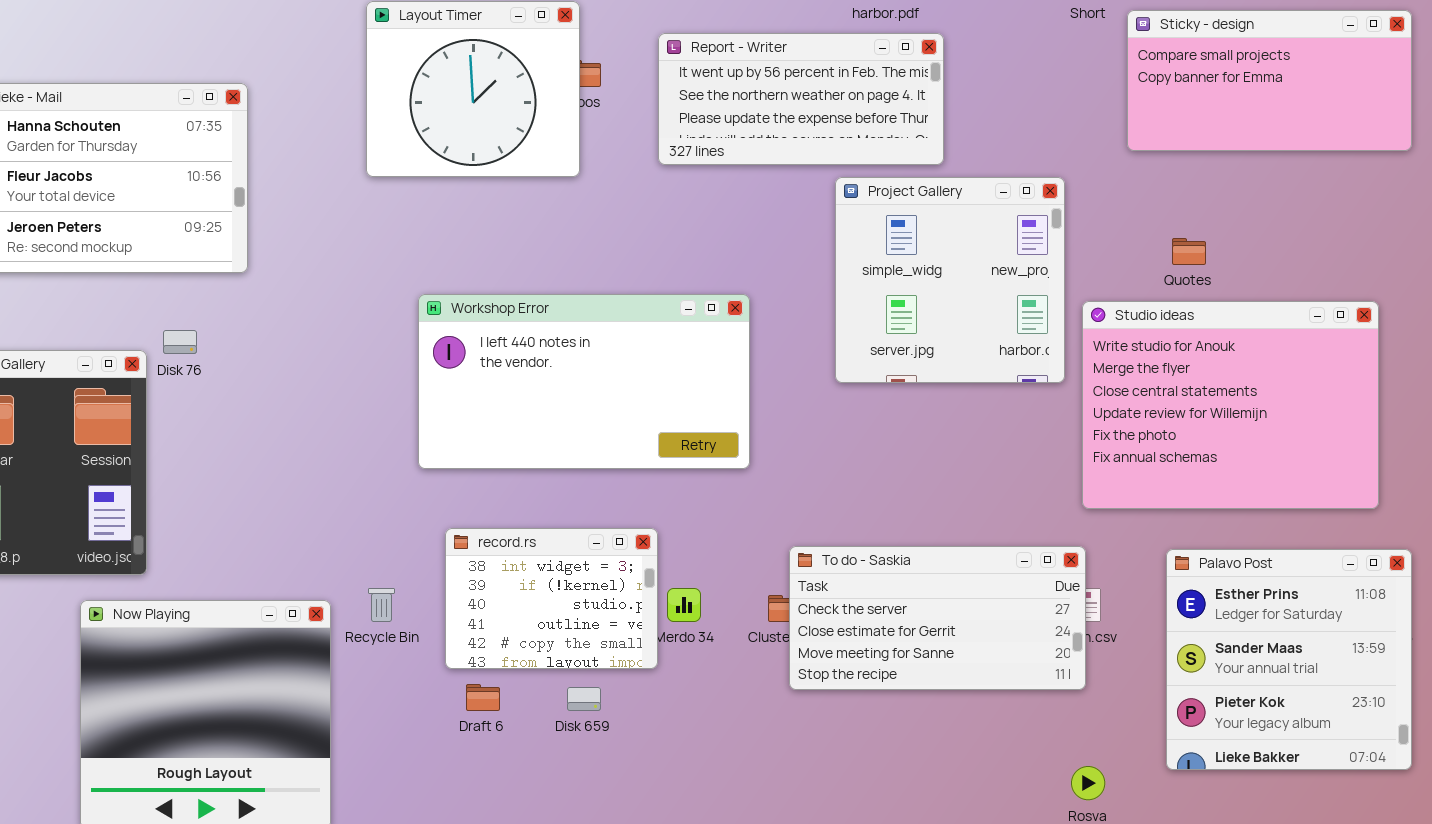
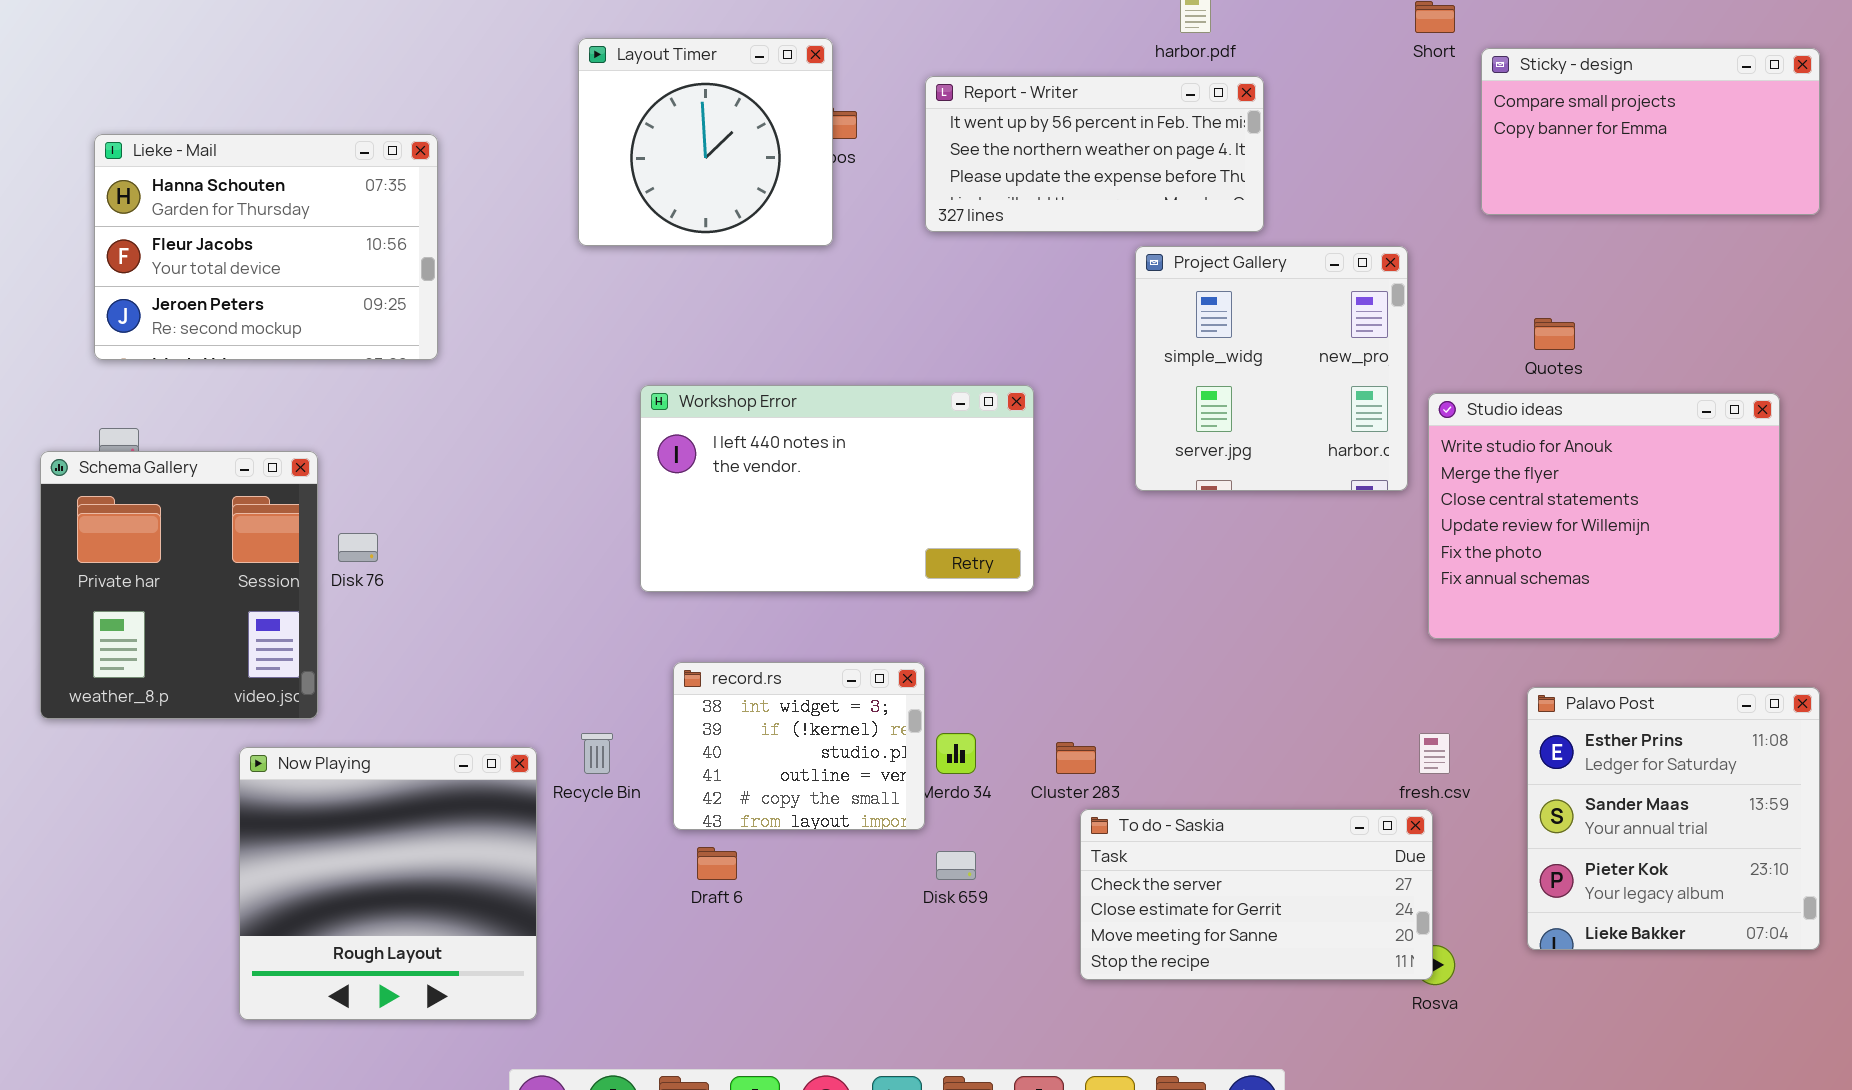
Disk 76: [163,330,197,354] -> [338,533,378,562], moved
To do - Saskia: [789,546,1086,690] -> [1080,809,1433,980], moved
Disk 659: [567,687,601,711] -> [936,851,976,880], moved

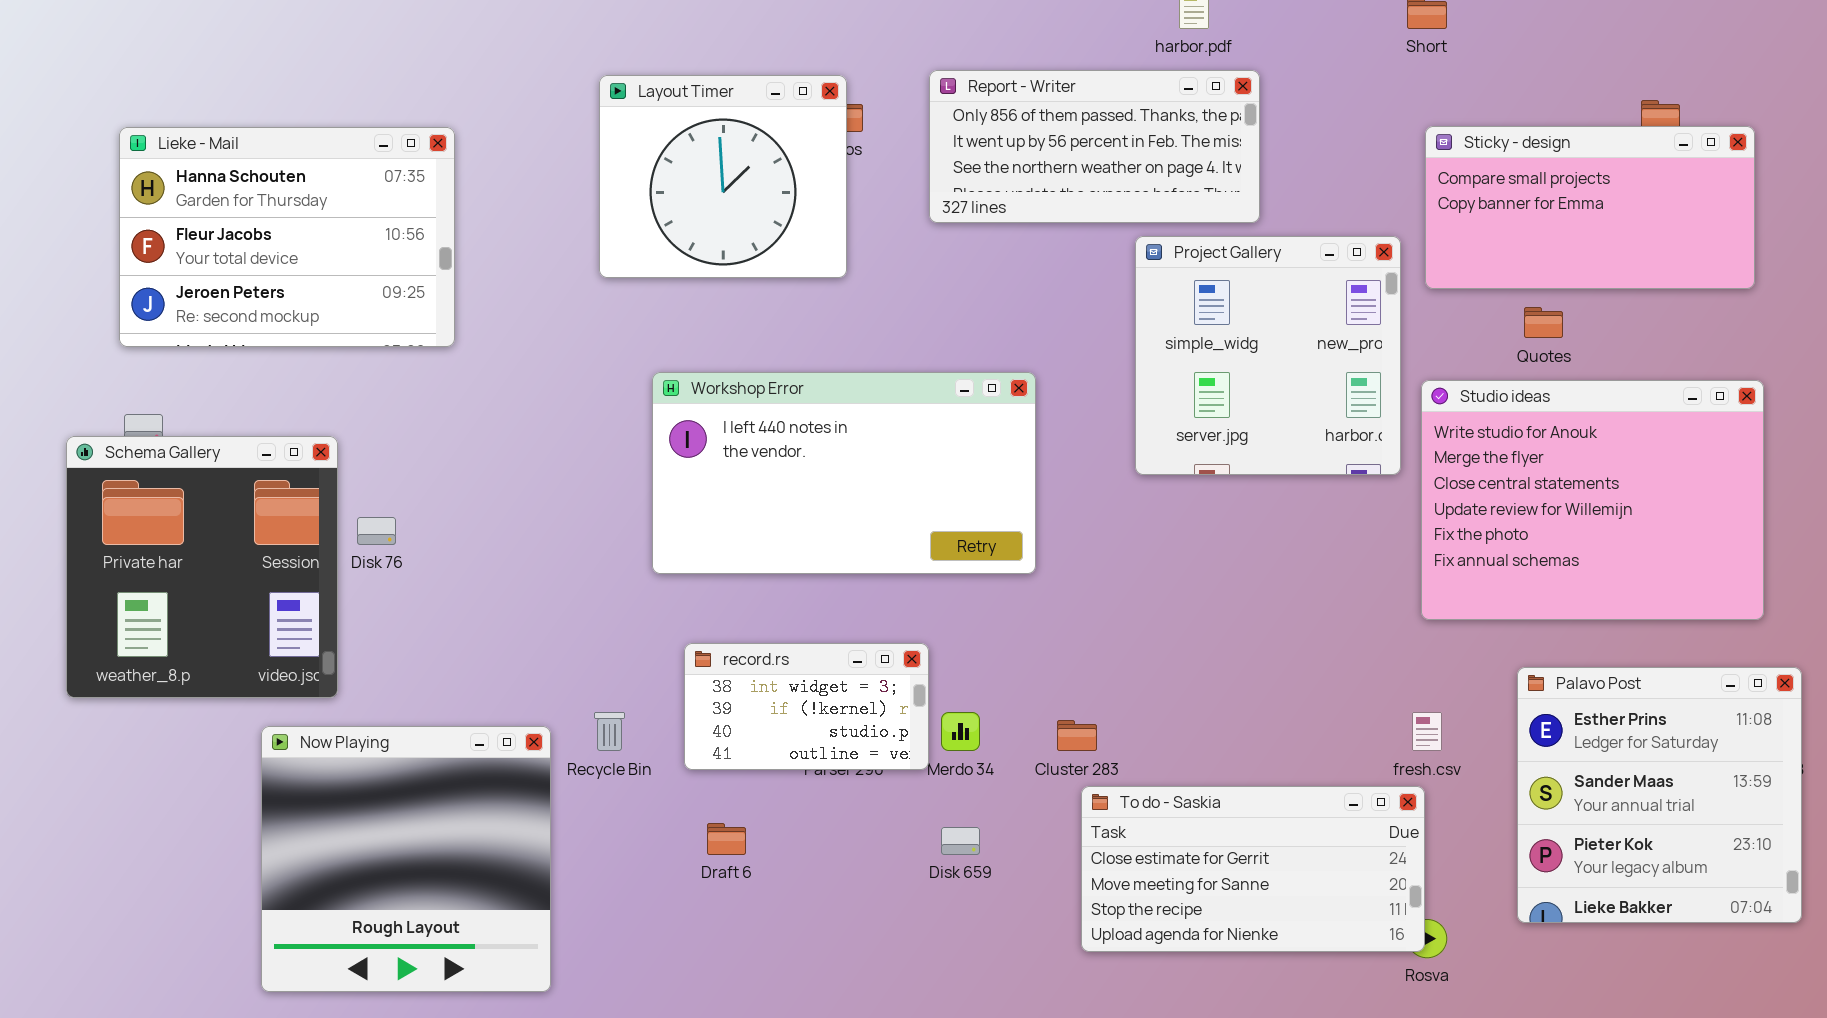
Layout Timer: [578,38,833,246] -> [599,75,847,278], moved
Sticky - design: [1481,48,1820,215] -> [1425,126,1755,289], moved
Report - Writer: [925,76,1264,232] -> [929,70,1260,223], scrolled up 1 row
record.rs: [673,662,925,830] -> [684,643,929,770], resized
To do - Saskia: [1080,809,1433,980] -> [1081,786,1425,952], scrolled down 1 row

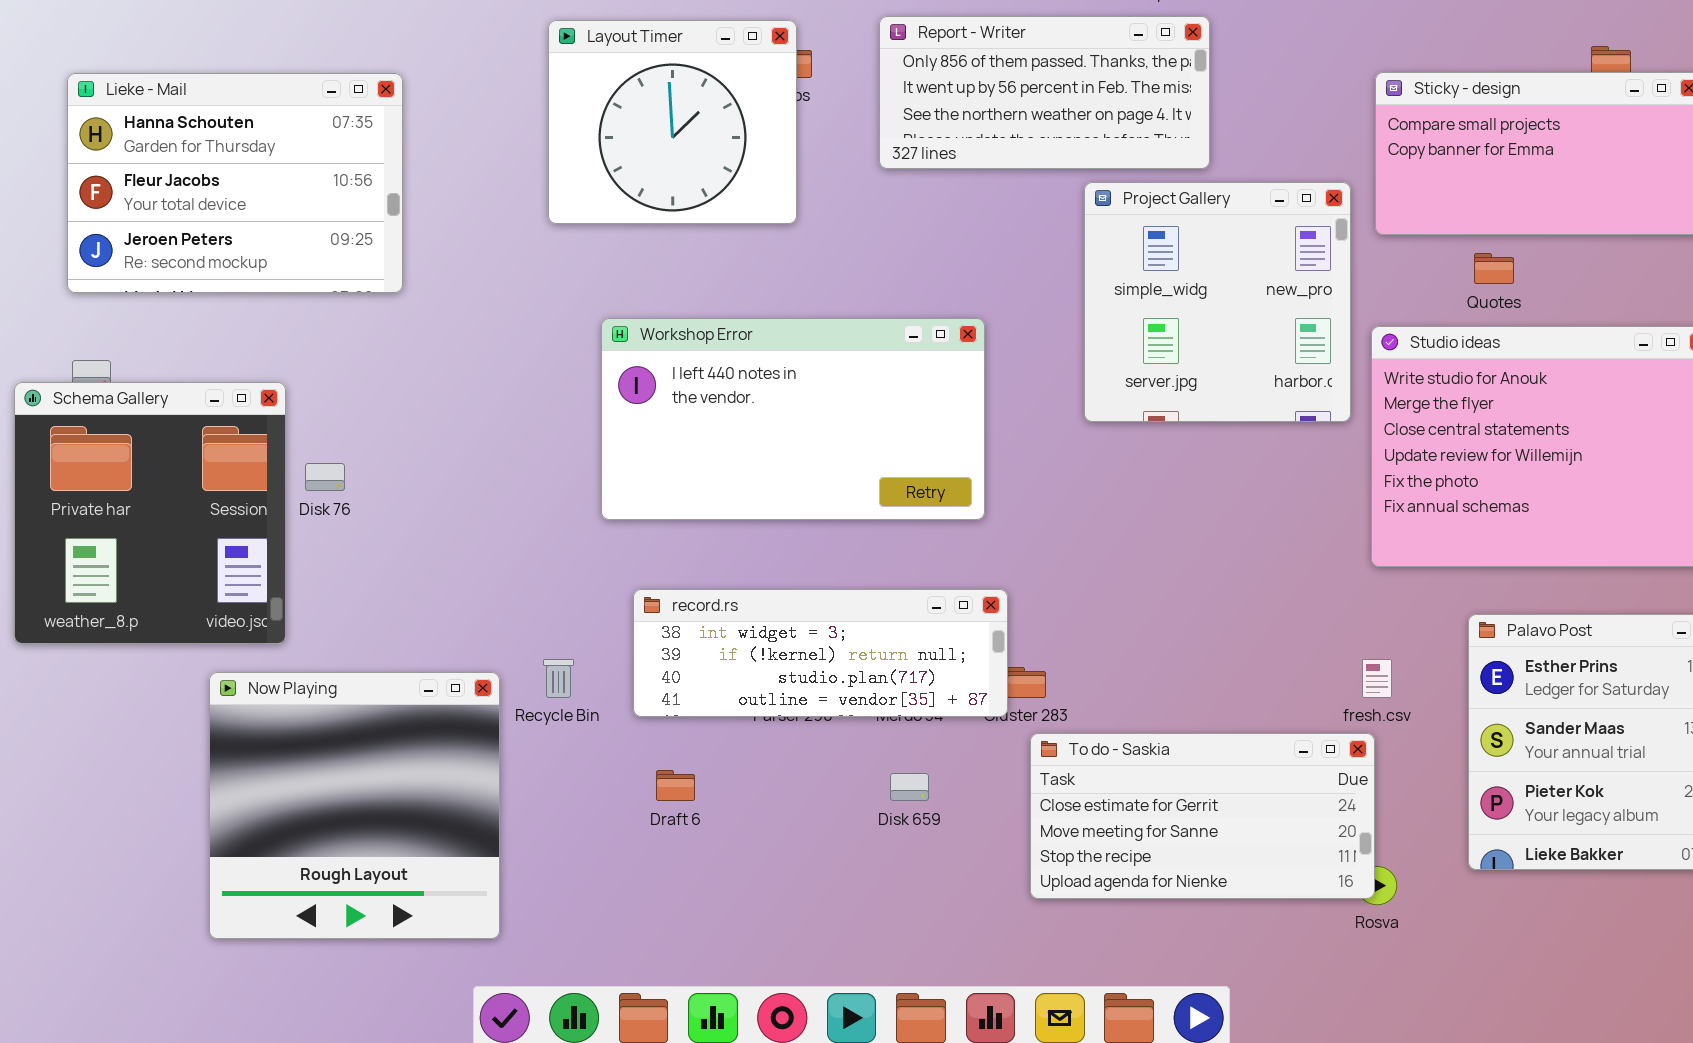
record.rs: [684,643,929,770] -> [633,589,1008,717], resized

